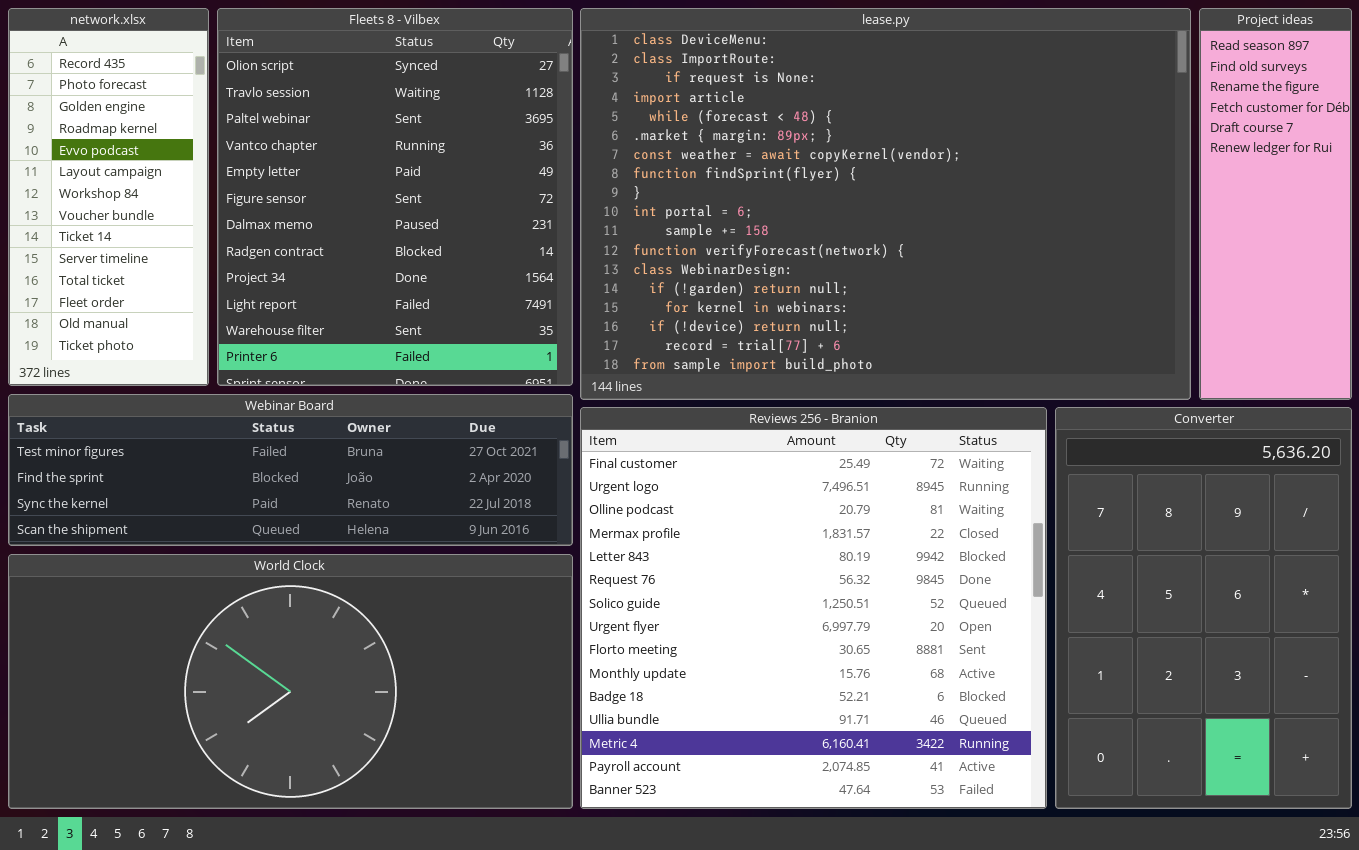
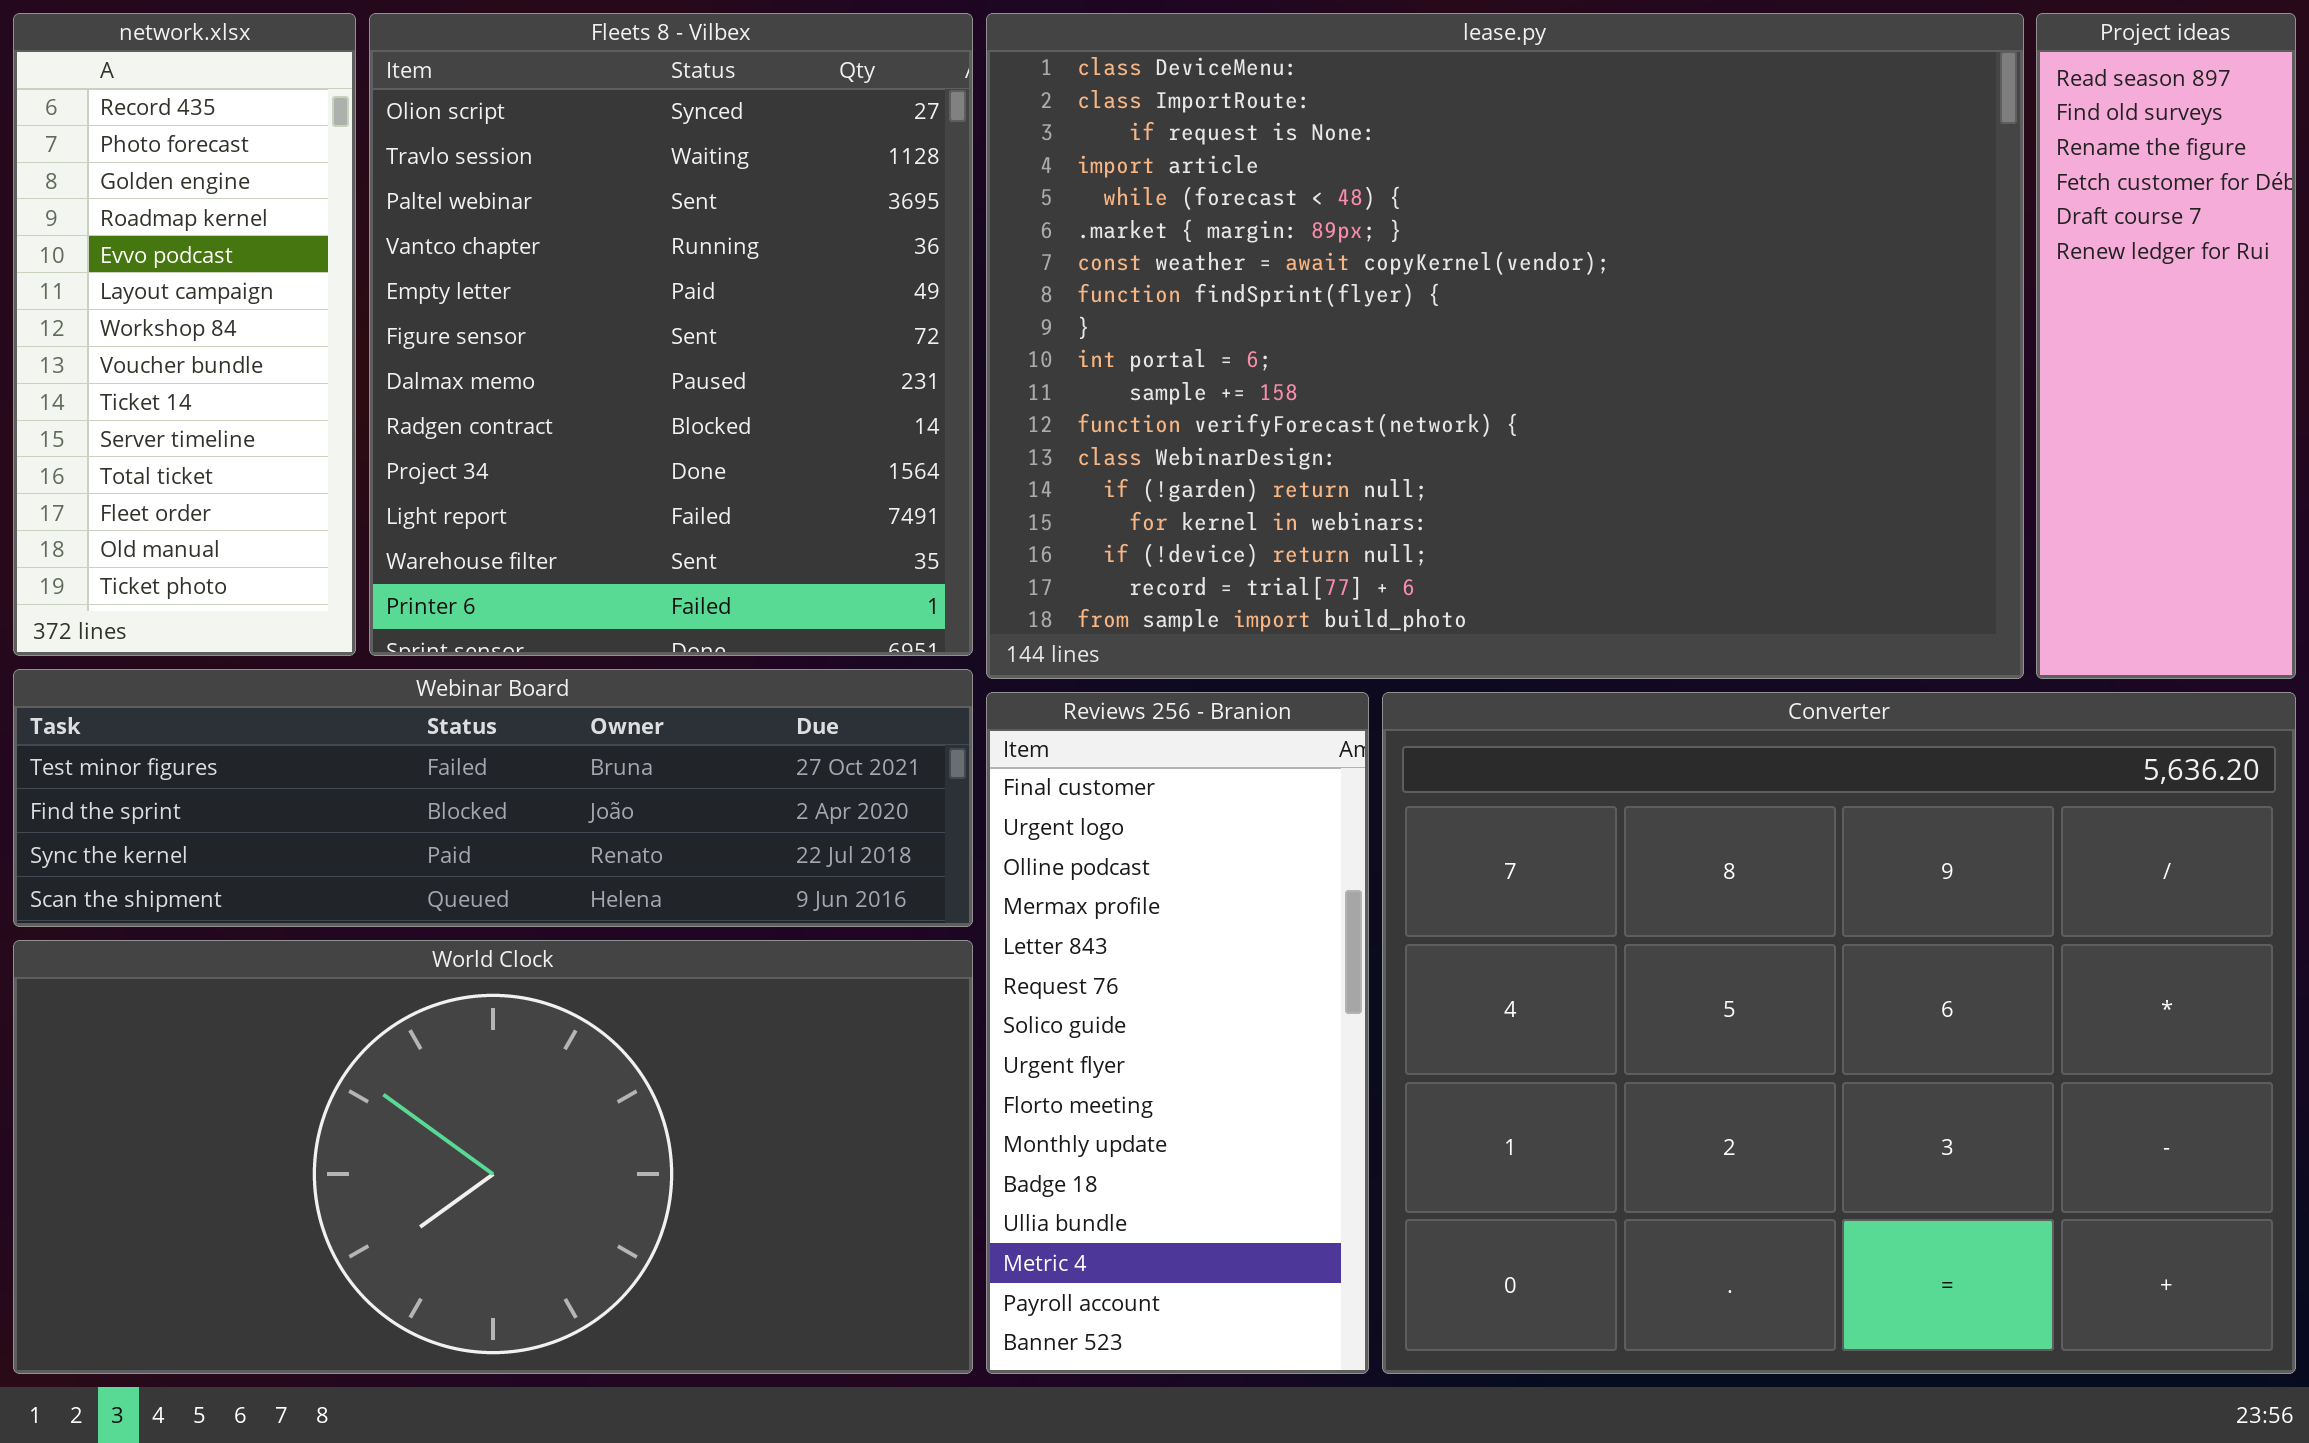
Reviews 256 - Branion: [580,407,1047,809] -> [986,692,1369,1374], resized
Converter: [1055,407,1352,809] -> [1382,692,2296,1374], resized

